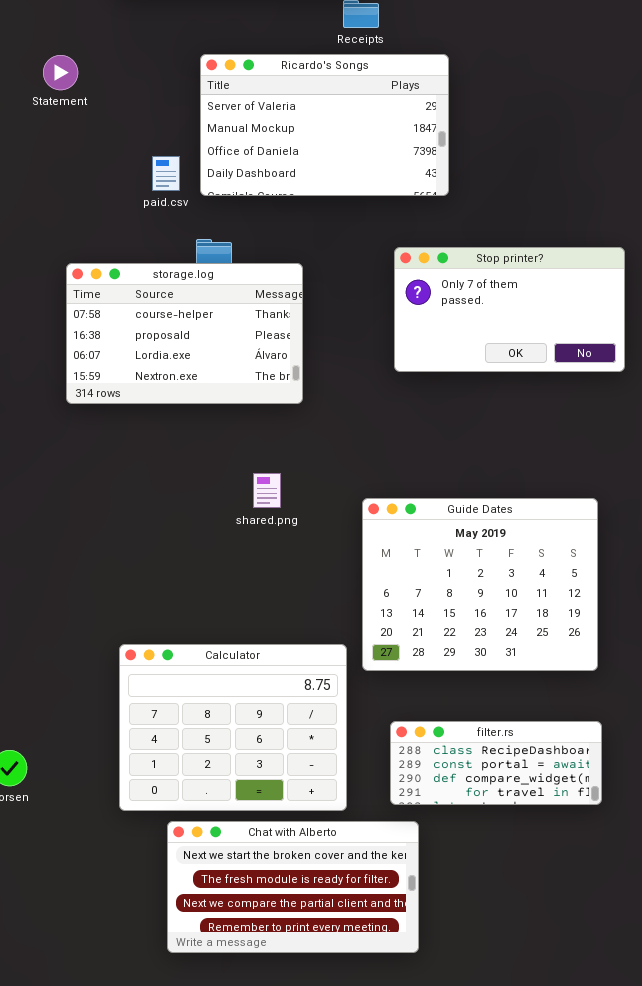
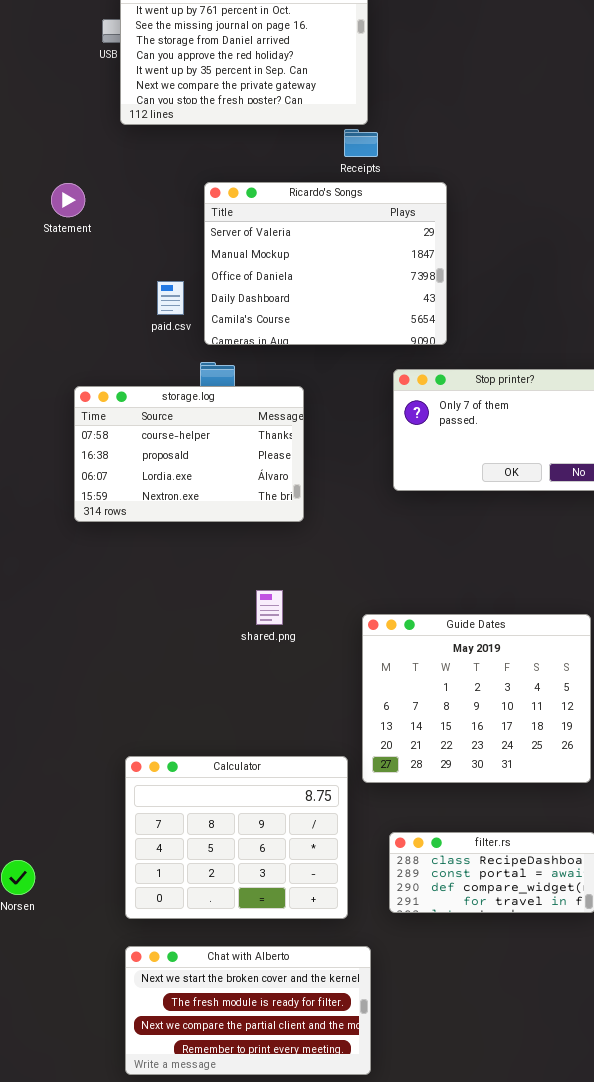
Ricardo's Songs: [200,54,449,196] -> [204,182,447,345], resized
Chat with Alberto: [167,821,419,953] -> [125,946,371,1075], moved

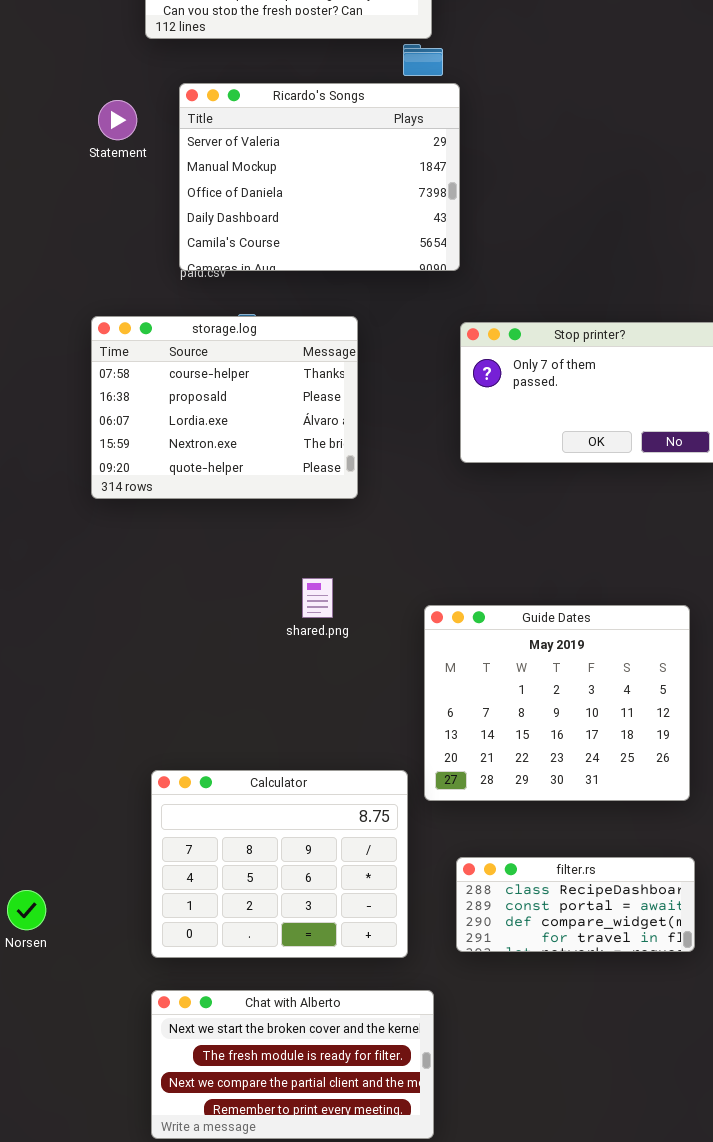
Ricardo's Songs: [204,182,447,345] -> [179,83,460,271], moved
Statement: [51,183,85,217] -> [98,100,137,140], moved
storage.log: [74,386,304,522] -> [91,316,358,499], resized

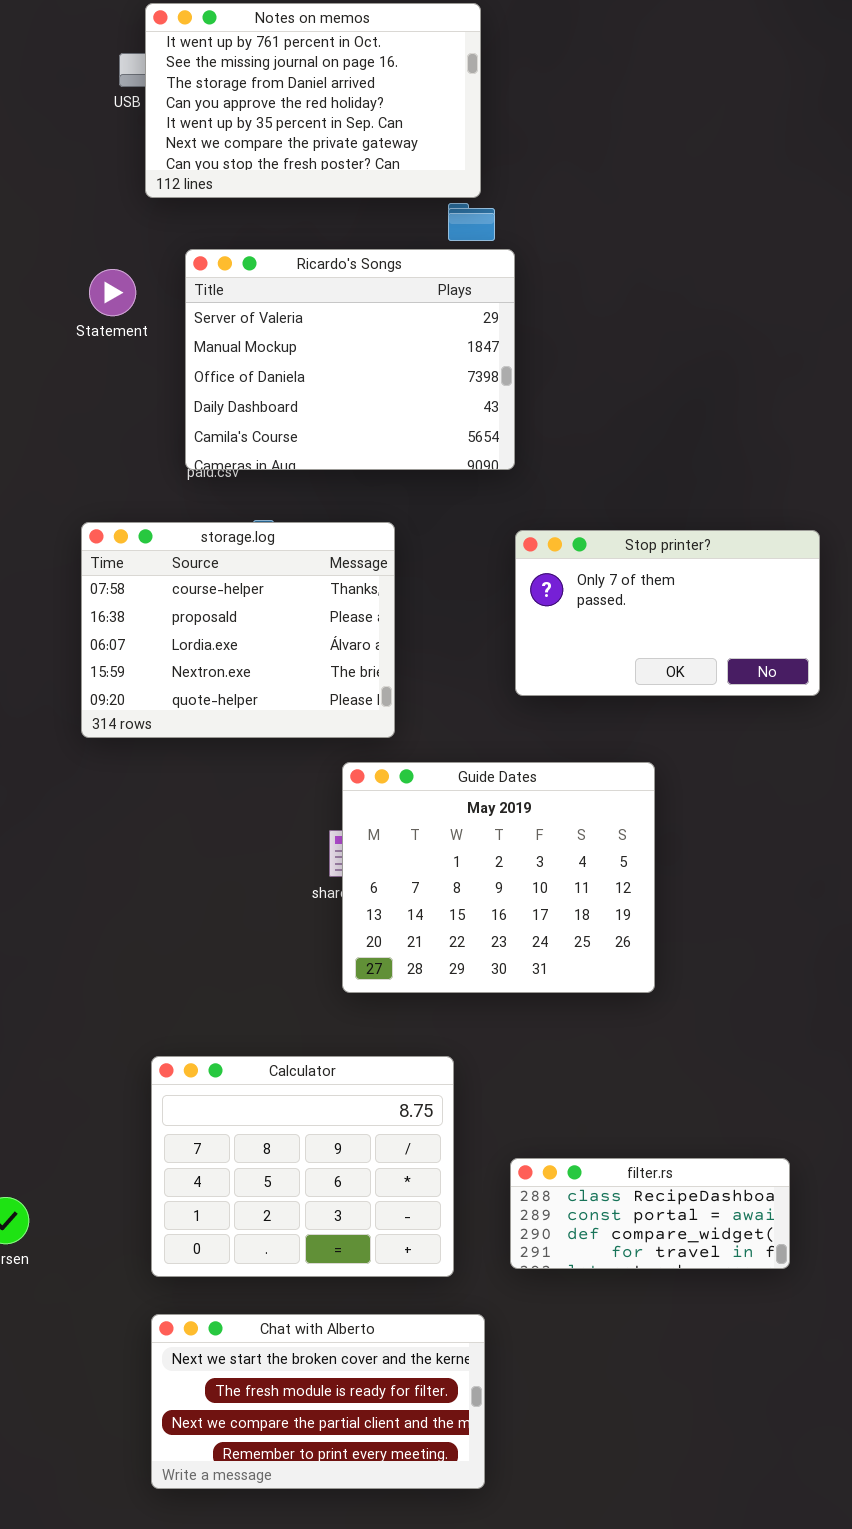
Guide Dates: [424,605,690,801] -> [342,762,655,993], moved

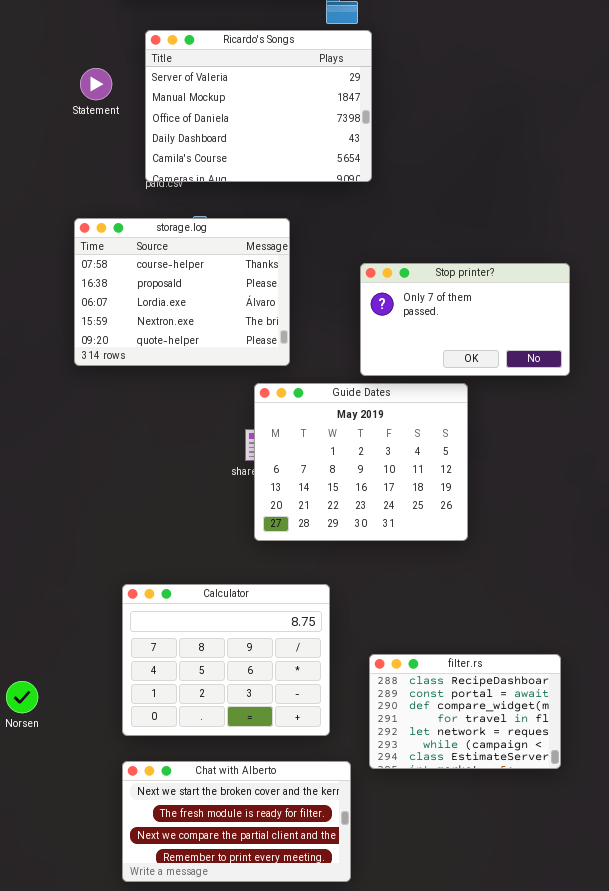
Statement: [89,269,136,316] -> [80,68,112,100], moved
Stop printer?: [515,530,820,696] -> [360,263,570,376], moved
filter.rs: [510,1158,790,1269] -> [369,654,561,769], resized

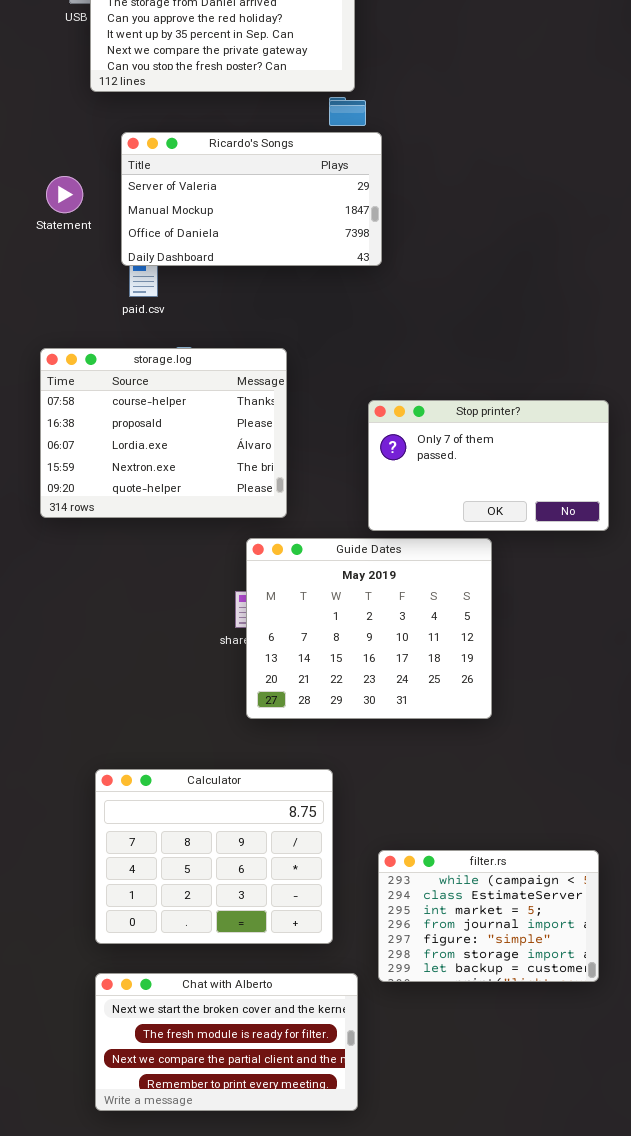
Ricardo's Songs: [145,30,372,182] -> [121,132,382,266], resized
filter.rs: [369,654,561,769] -> [378,850,599,982], scrolled down 5 rows

